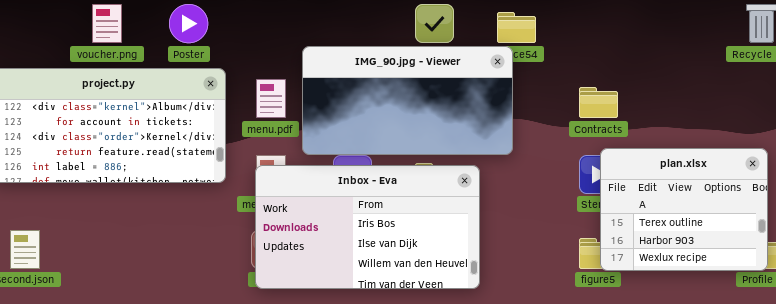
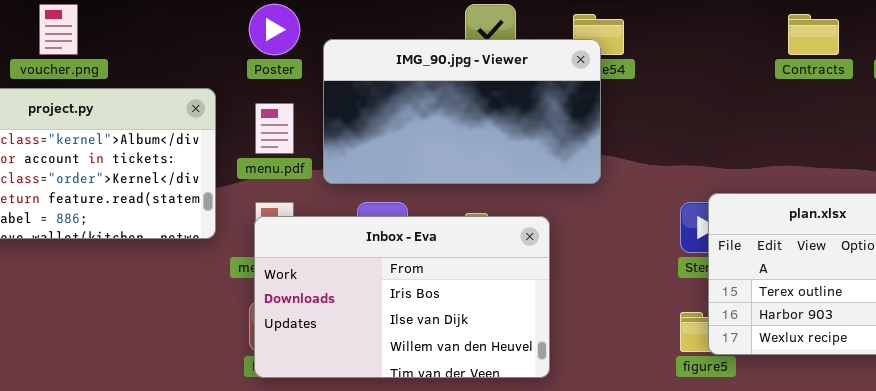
Poster: [169,4,208,43] -> [249,4,300,55], moved
IMG_90.jpg - Viewer: [302,46,513,155] -> [323,39,601,184], moved
Contracts: [579,87,618,118] -> [788,14,839,55], moved

